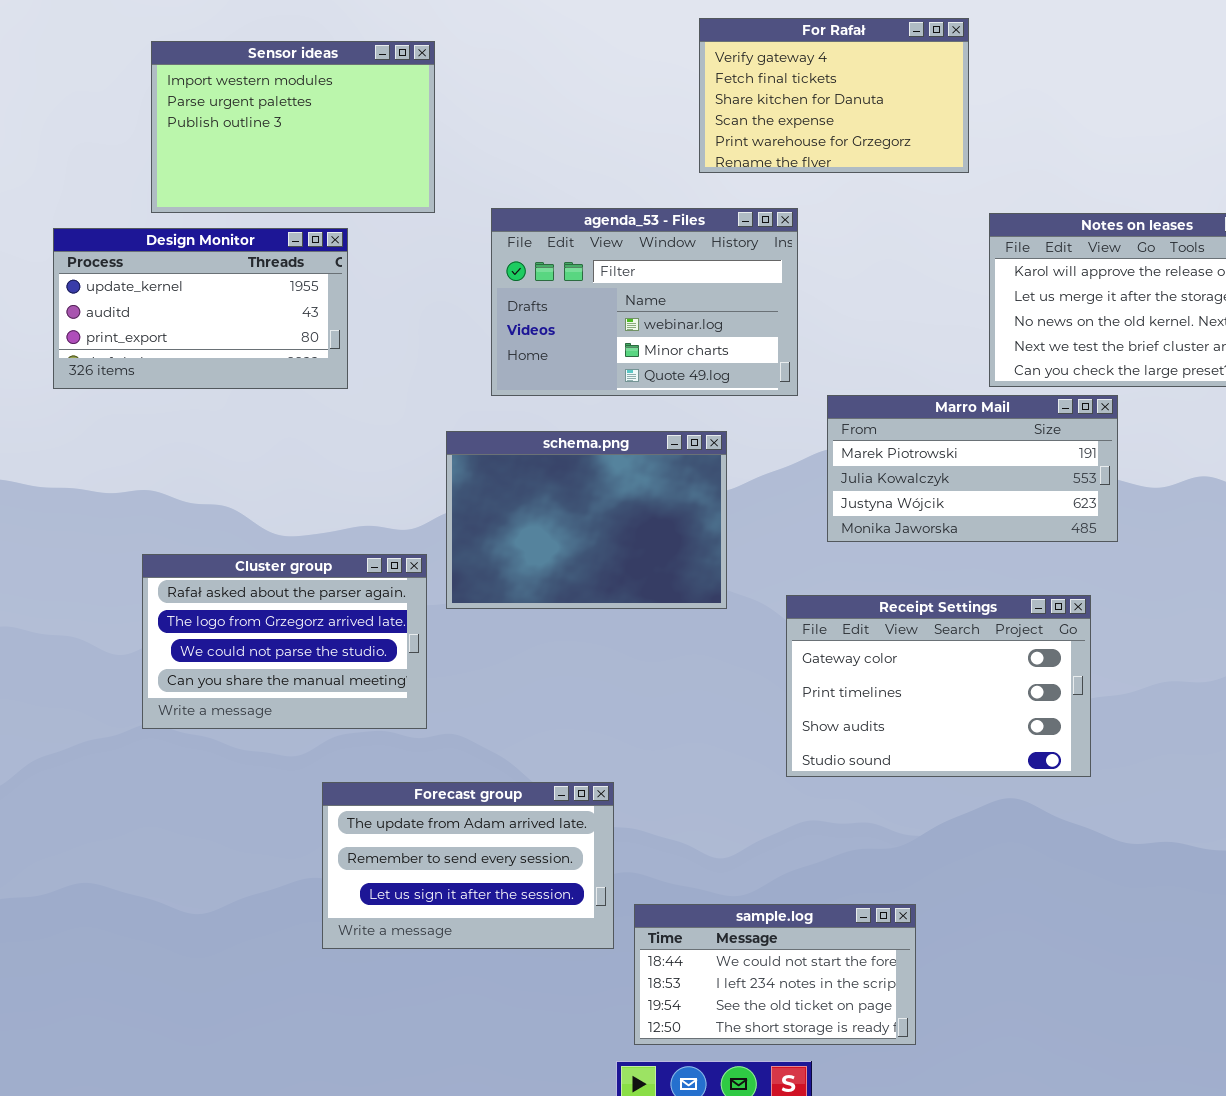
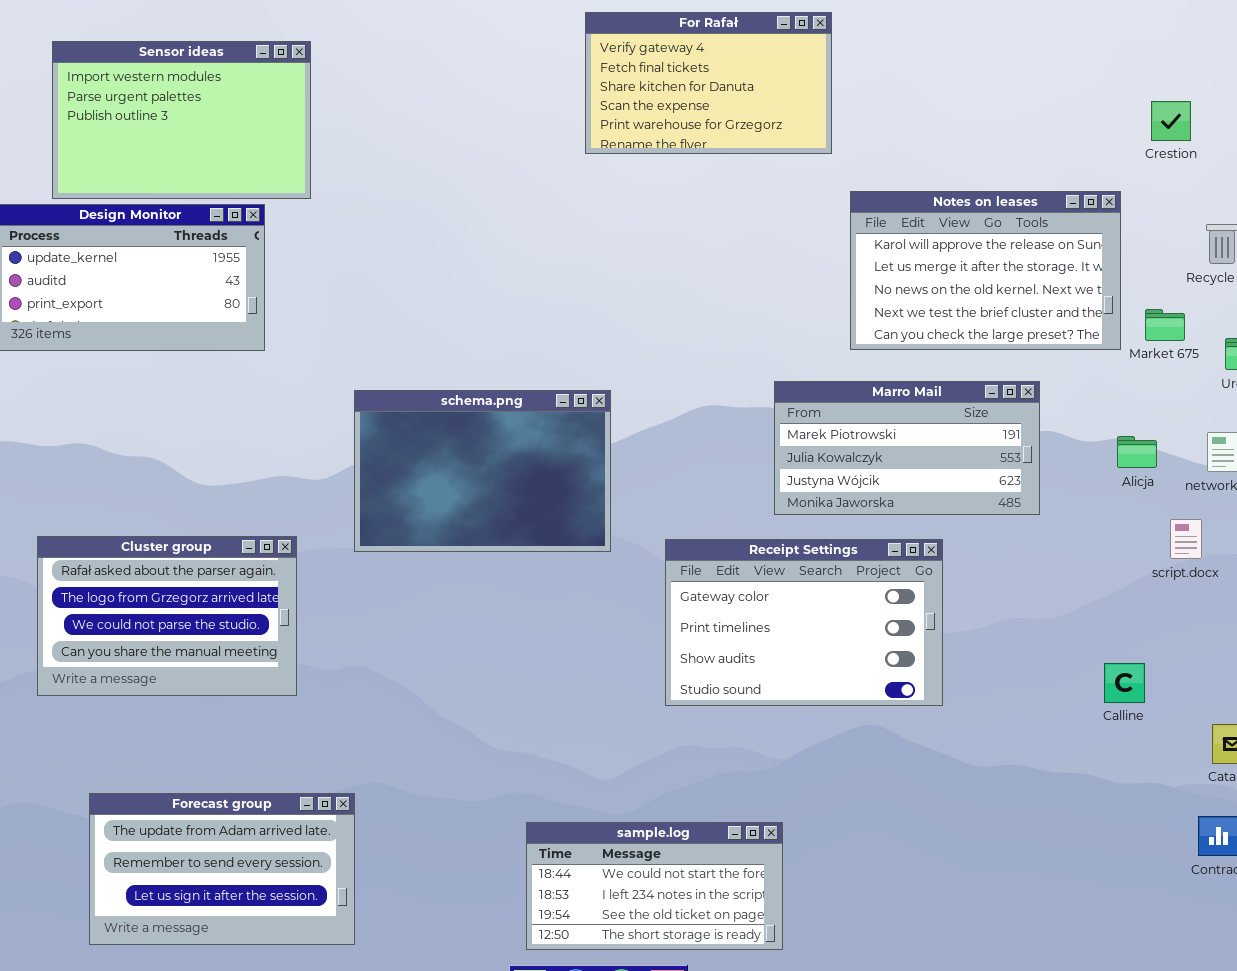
Sensor ideas: [151,41,435,213] -> [52,41,311,199], moved
agenda_53 - Files: [491,208,798,396] -> none, closed
Marro Mail: [827,395,1118,542] -> [774,381,1040,515], moved
Cluster group: [142,554,427,729] -> [37,536,297,696], moved
Forecast group: [322,782,614,949] -> [89,793,355,945], moved

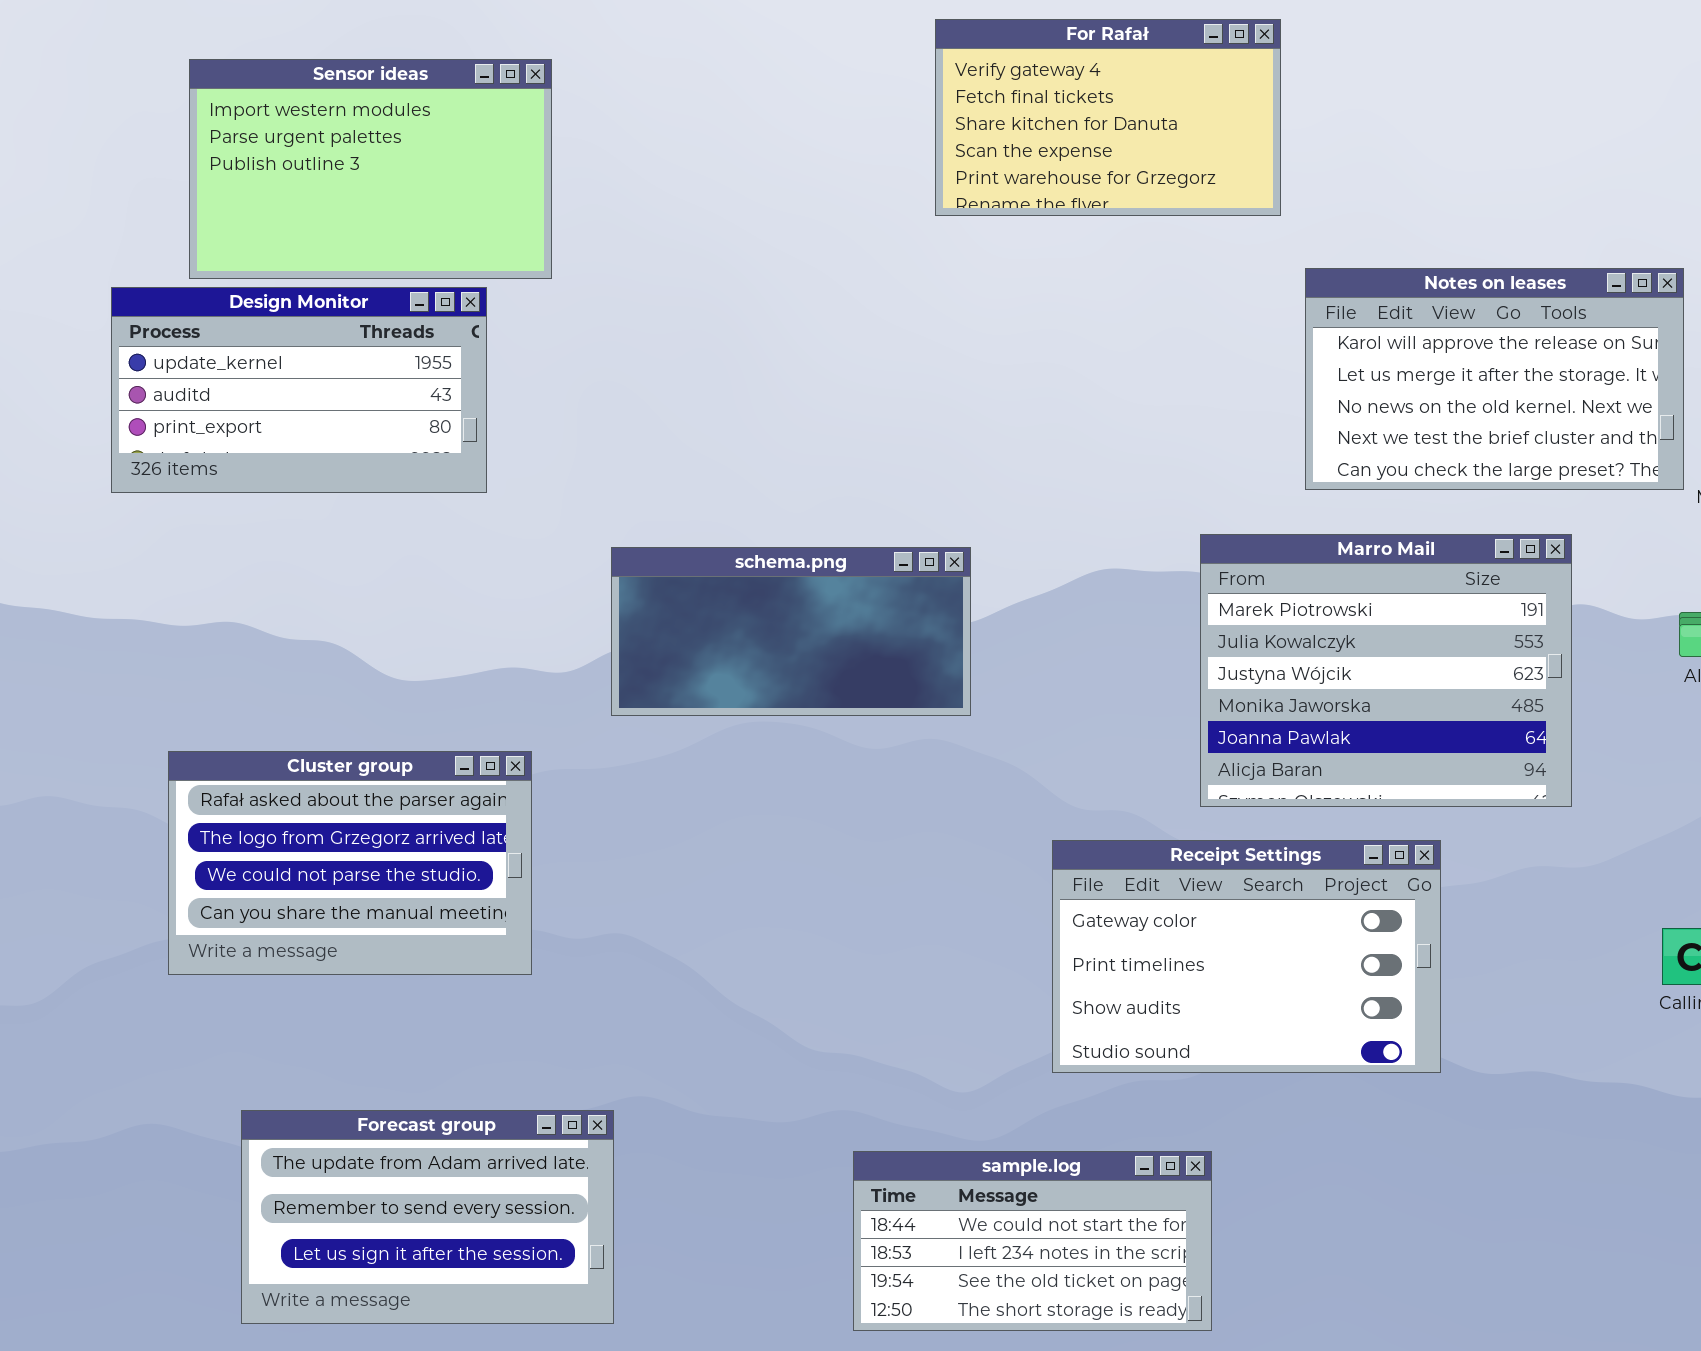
Marro Mail: [774,381,1040,515] -> [1200,534,1572,807], resized
schema.png: [354,390,611,552] -> [611,547,971,716], resized
Receipt Settings: [665,539,943,706] -> [1052,840,1441,1073], moved

